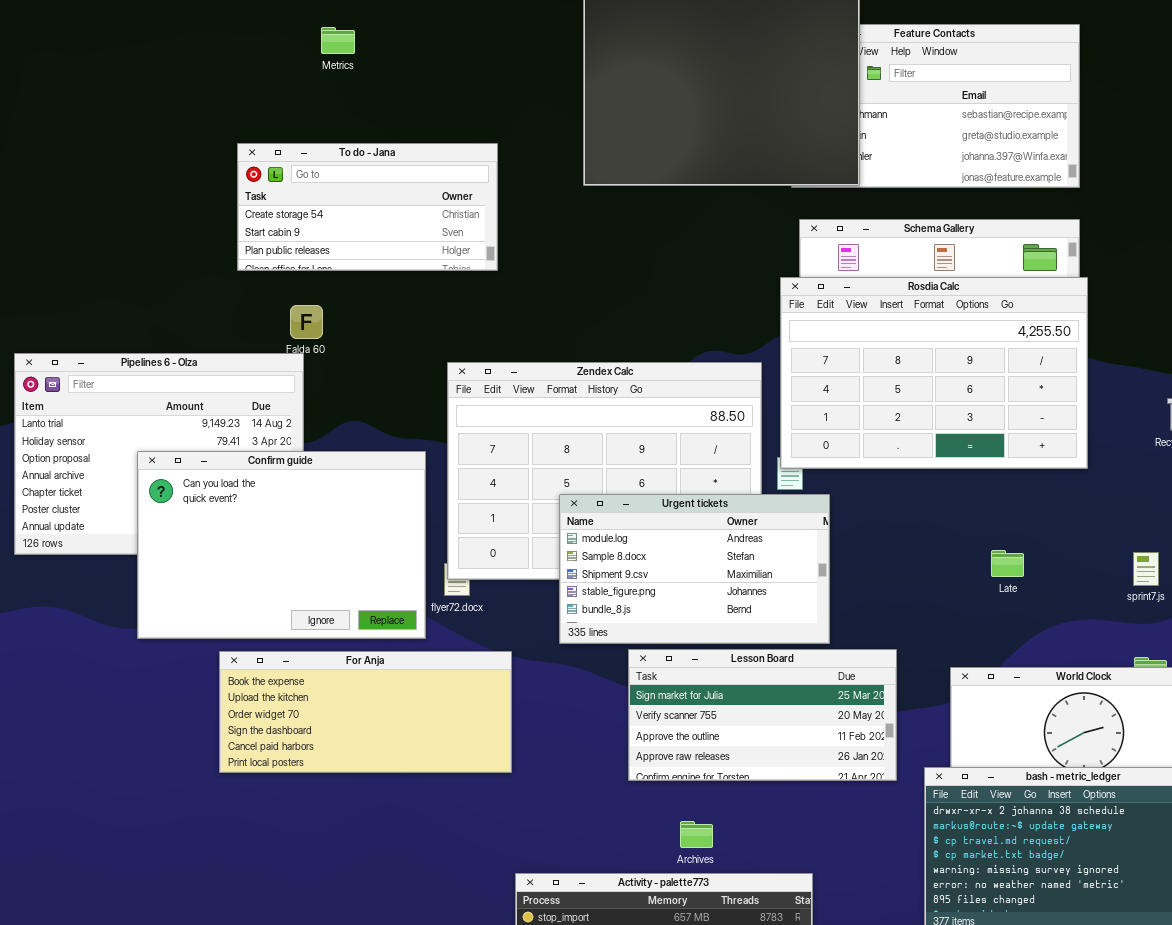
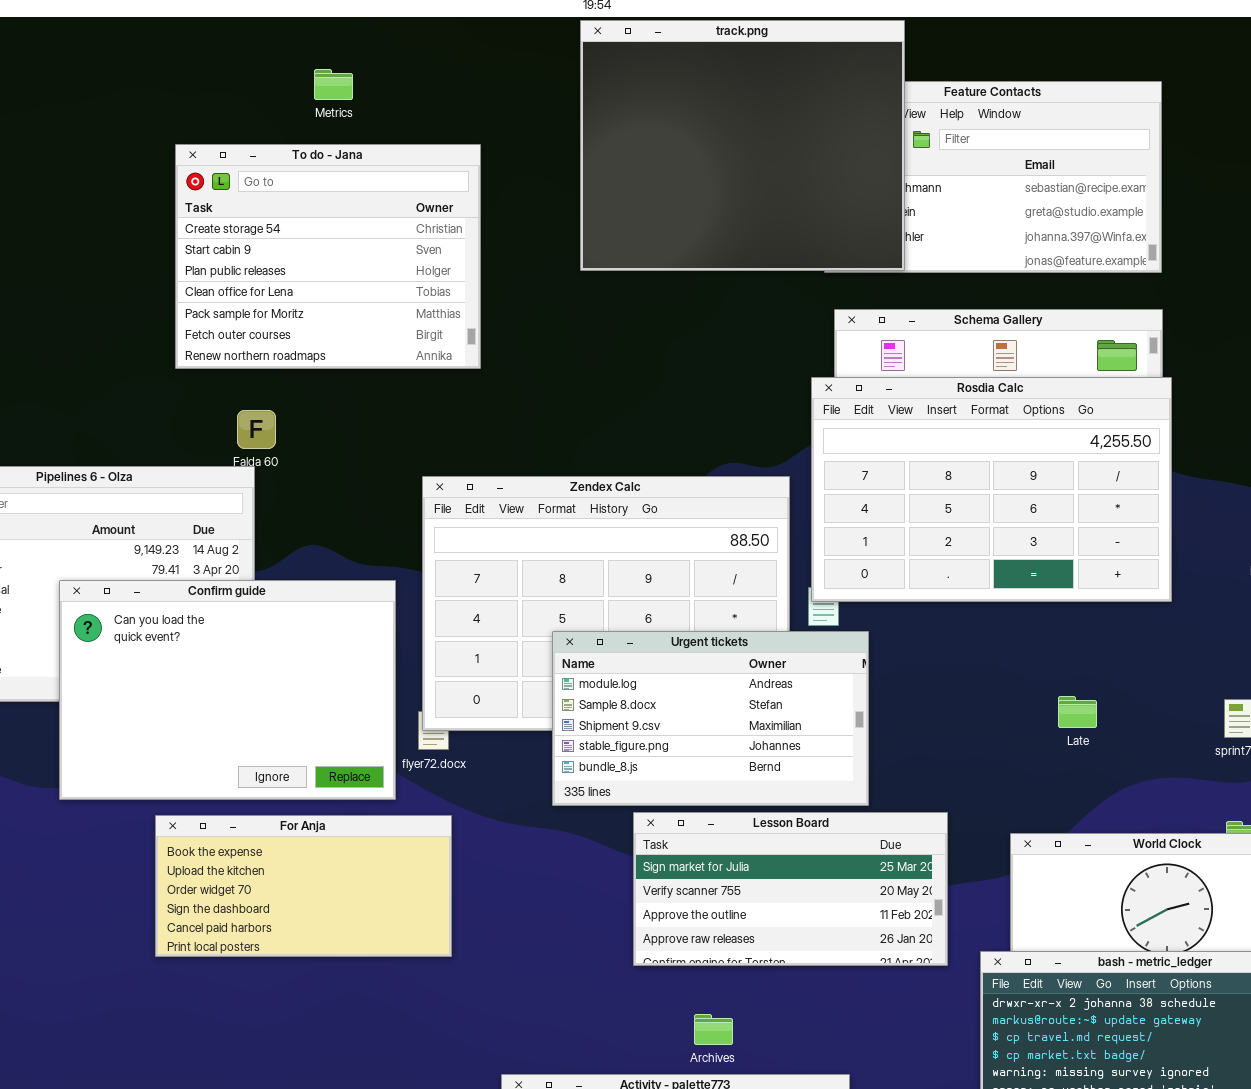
Metrics: [321,27,355,54] -> [314,69,353,100], moved
To do - Jana: [237,143,498,271] -> [175,144,481,369], resized
For Anja: [219,651,512,773] -> [155,815,452,957], resized

